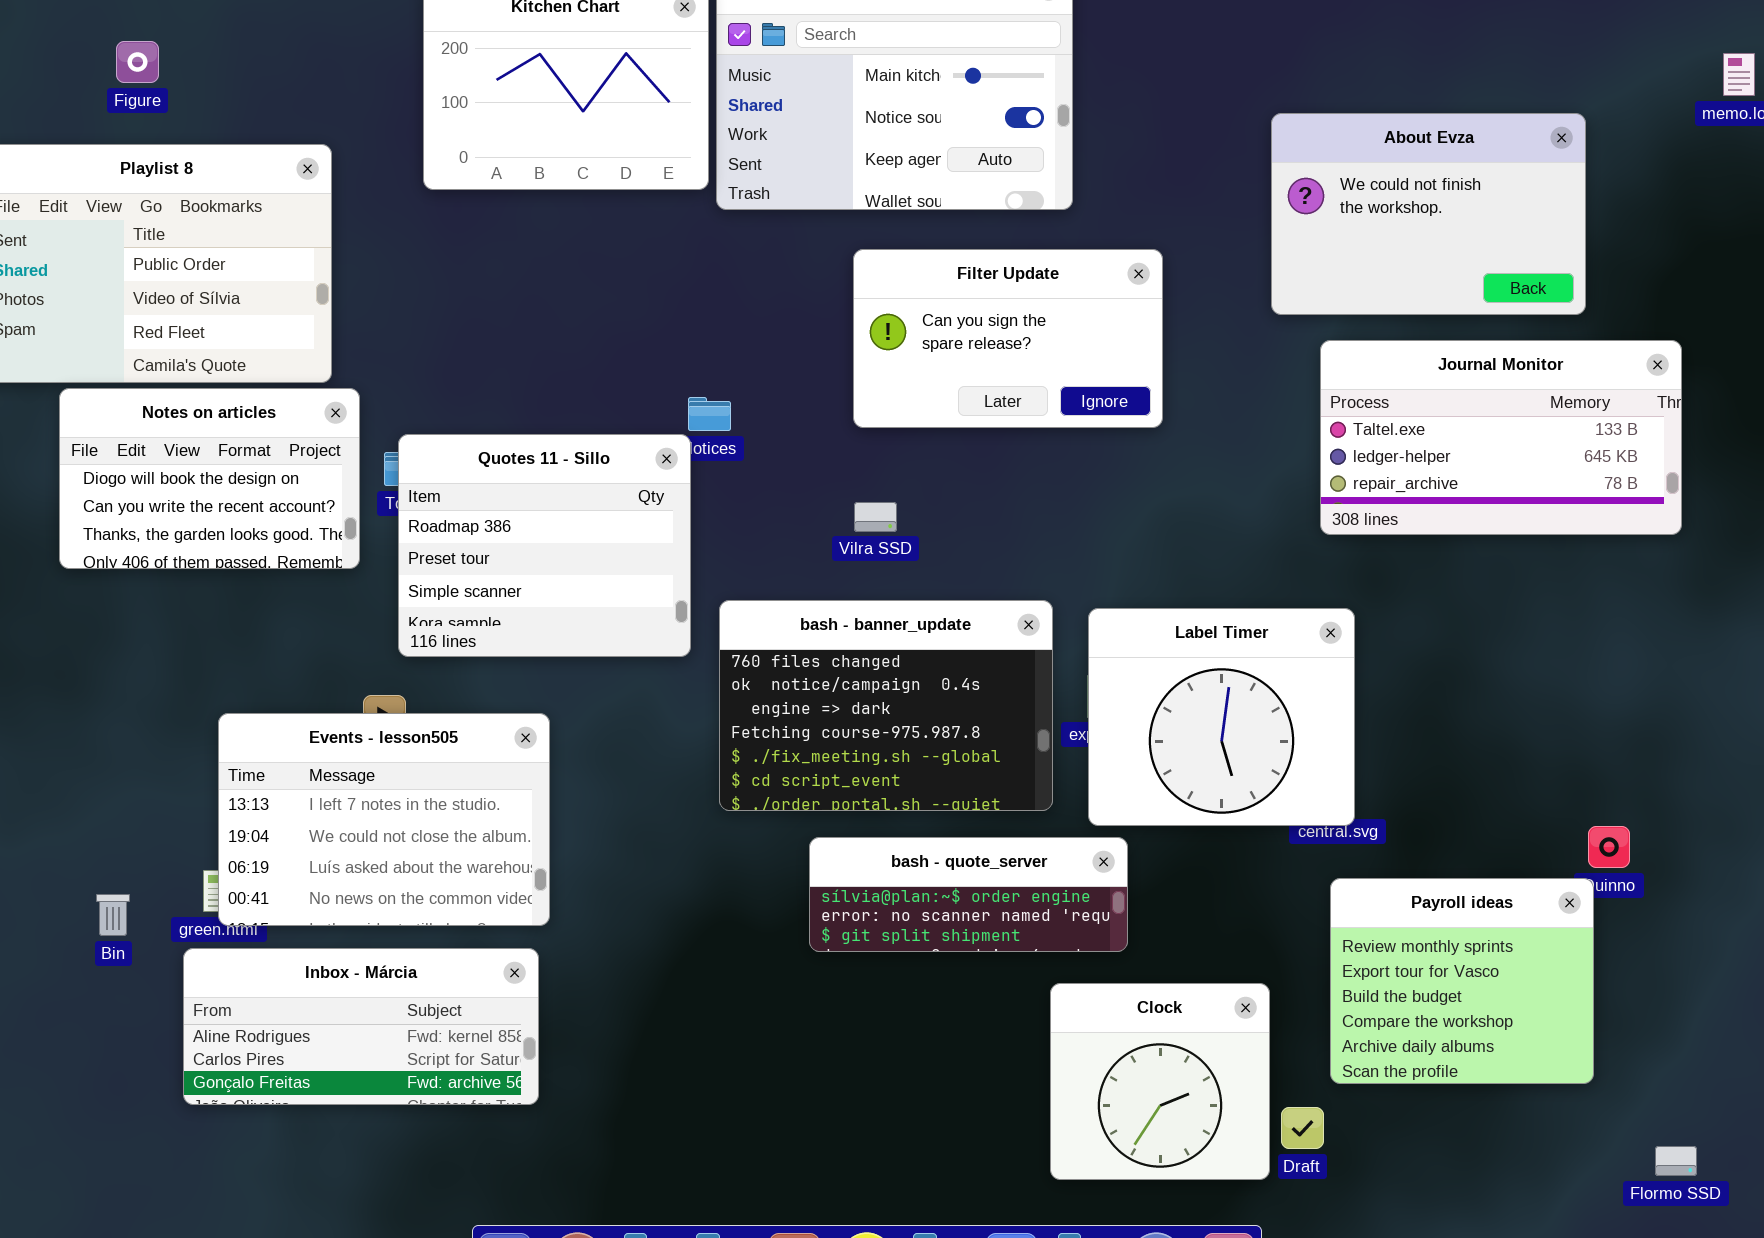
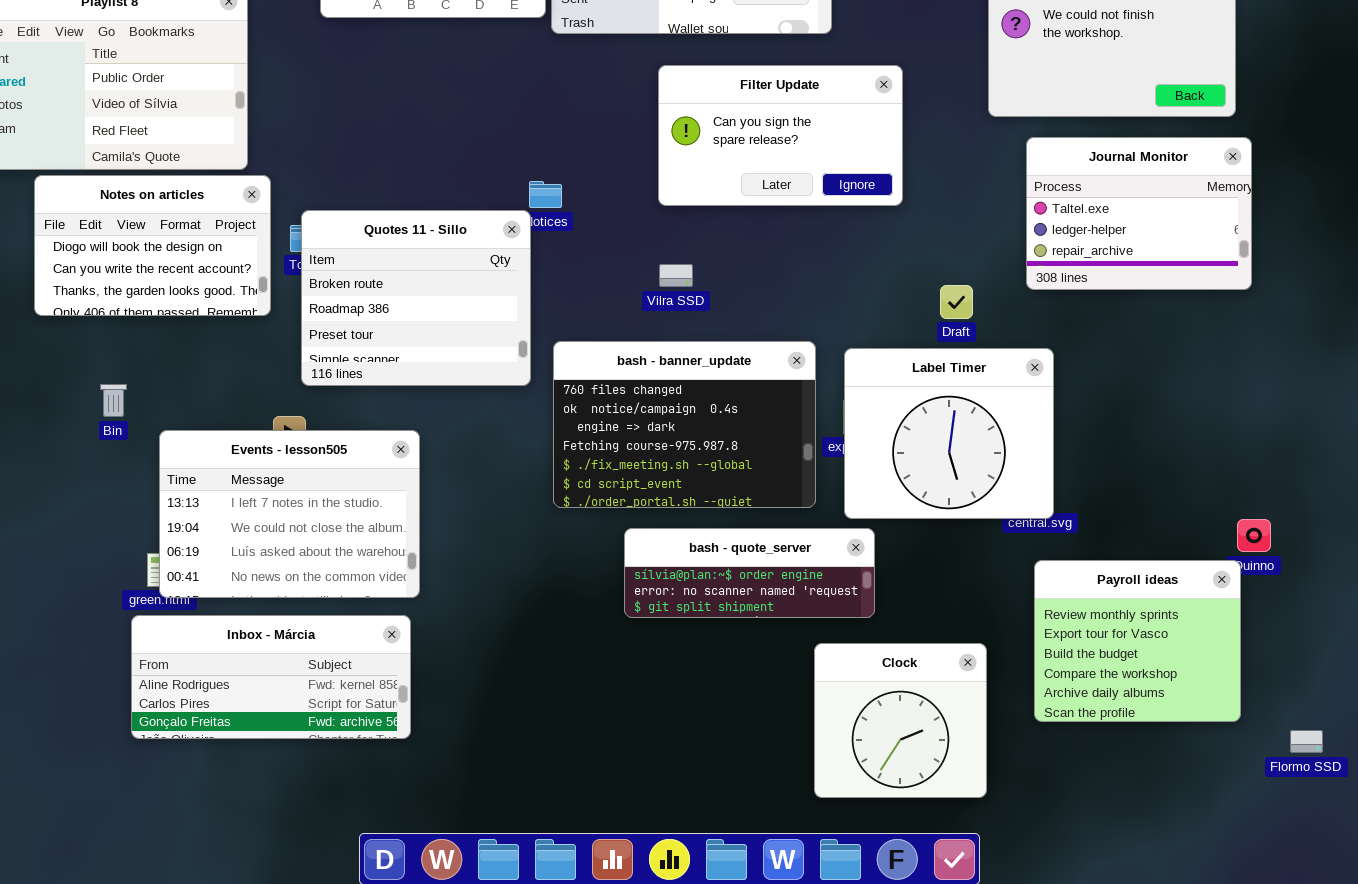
Journal Monitor: [1320,340,1682,535] -> [1026,137,1252,290], resized
Quotes 11 - Sillo: [398,434,691,657] -> [301,210,531,386], scrolled up 1 row
Bin: [96,894,130,936] -> [100,384,127,417], moved
Draft: [1281,1107,1324,1149] -> [940,285,973,319], moved
Flormo SSD: [1655,1146,1697,1176] -> [1290,730,1323,753], moved

